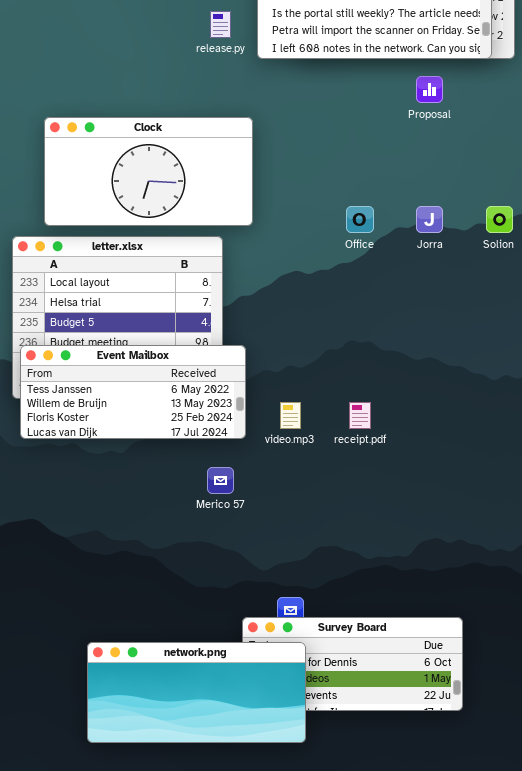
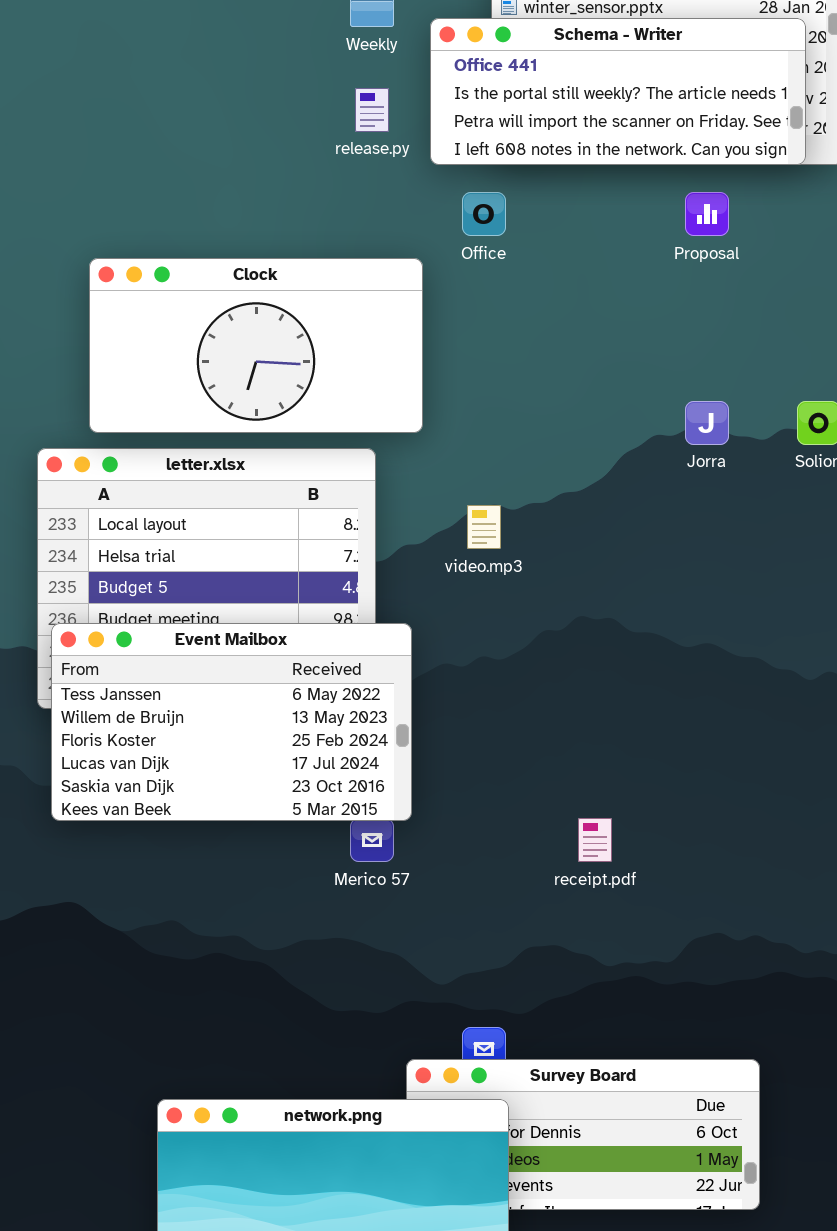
Office: [346,206,374,233] -> [462,192,506,236], moved
Event Mailbox: [20,345,246,439] -> [51,623,412,821], resized
video.mp3: [280,402,301,429] -> [467,505,501,549], moved
receipt.pdf: [349,402,371,429] -> [578,818,612,862], moved

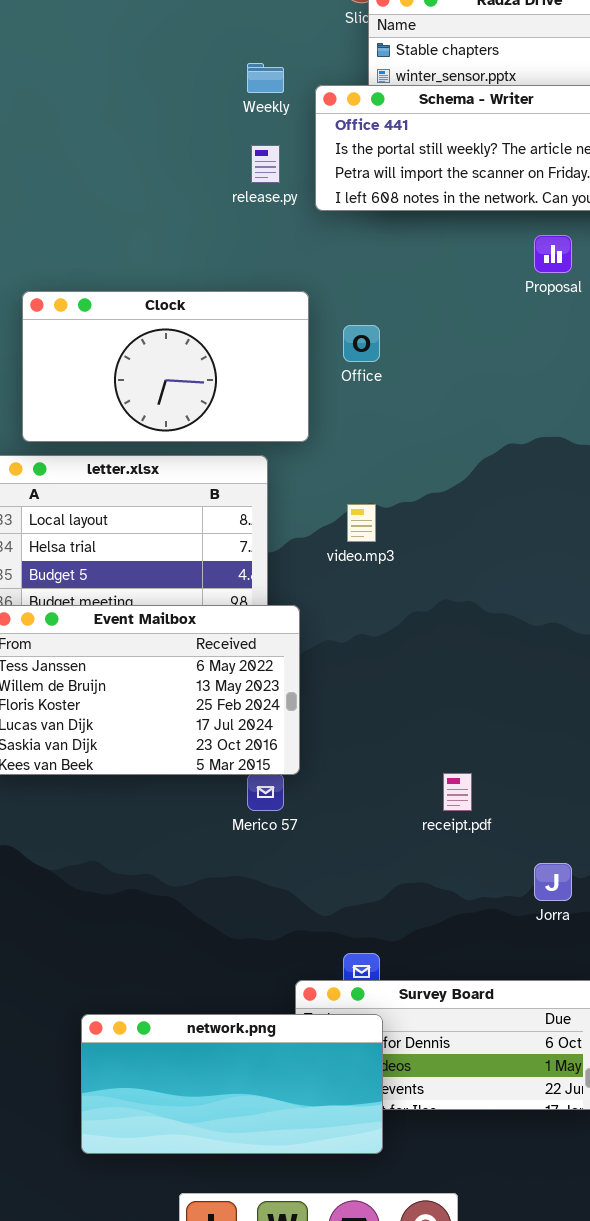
Office: [462,192,506,236] -> [343,325,380,362], moved
Jorra: [685,401,729,445] -> [534,863,572,901], moved

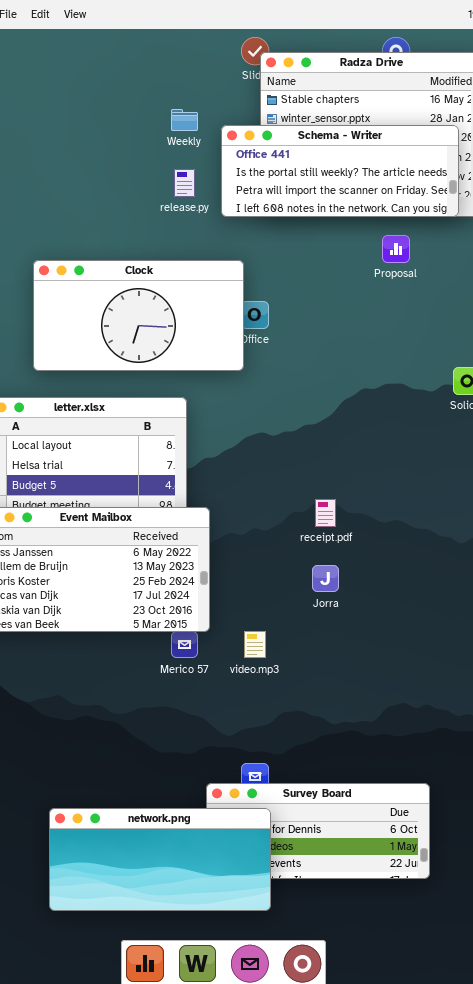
Clock: [22,291,309,442] -> [33,260,244,371], moved
video.mp3: [347,504,376,542] -> [244,631,266,658], moved
receipt.pdf: [443,773,472,811] -> [315,499,336,527], moved
Jorra: [534,863,572,901] -> [312,565,339,592], moved

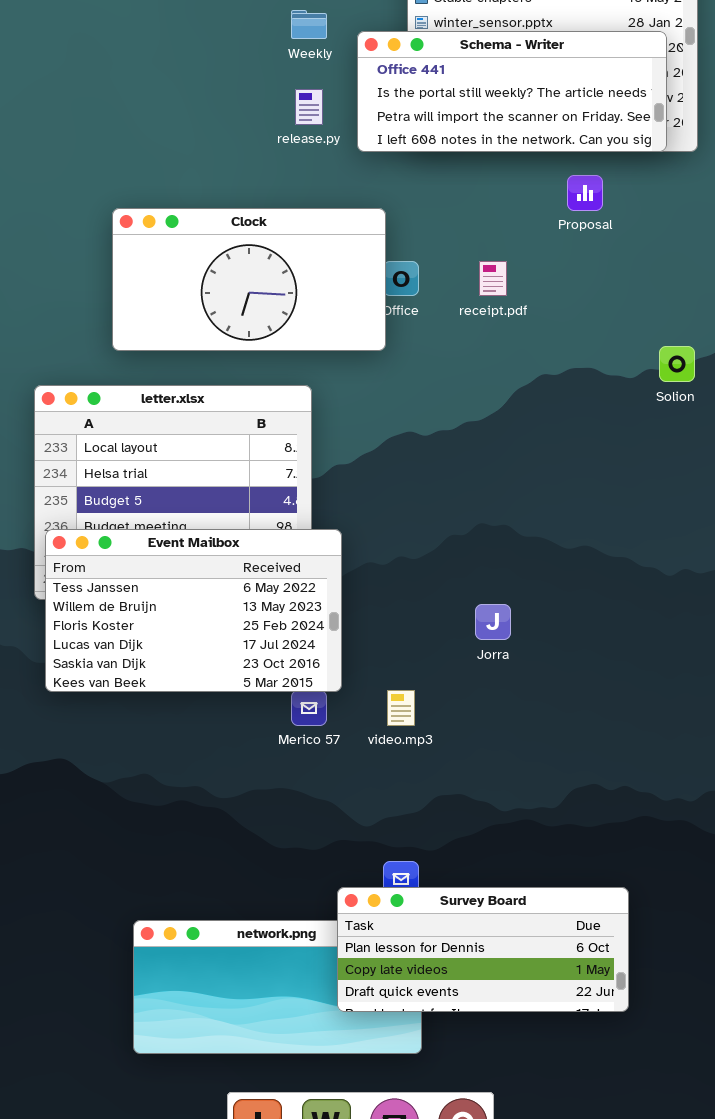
receipt.pdf: [315,499,336,527] -> [479,261,507,296], moved
Survey Board: [206,783,430,879] -> [337,887,629,1012], raised

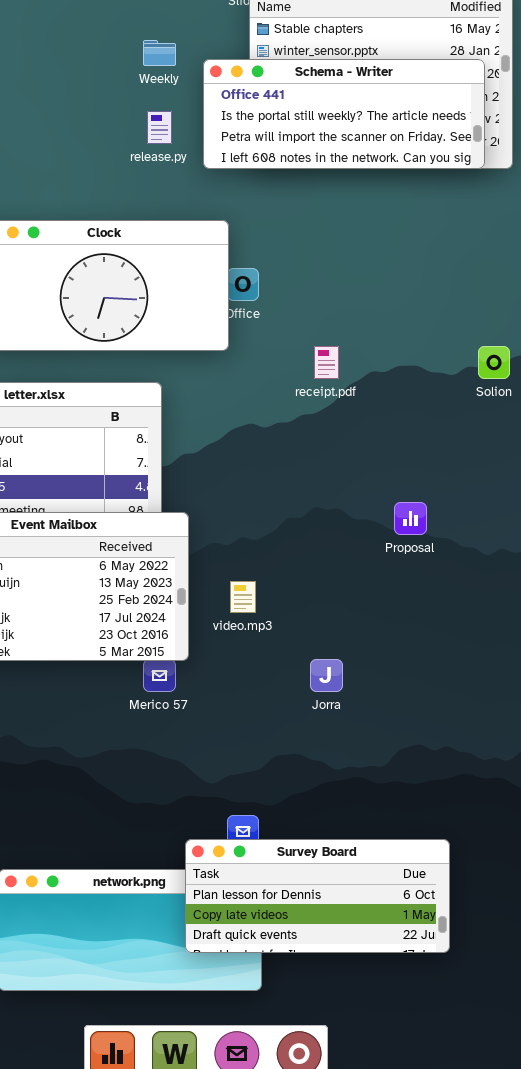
Proposal: [567,175,603,211] -> [394,502,427,535], moved
receipt.pdf: [479,261,507,296] -> [314,346,339,379], moved
Jorra: [475,604,511,640] -> [310,659,343,692], moved
video.mp3: [387,690,415,726] -> [230,581,256,613], moved

